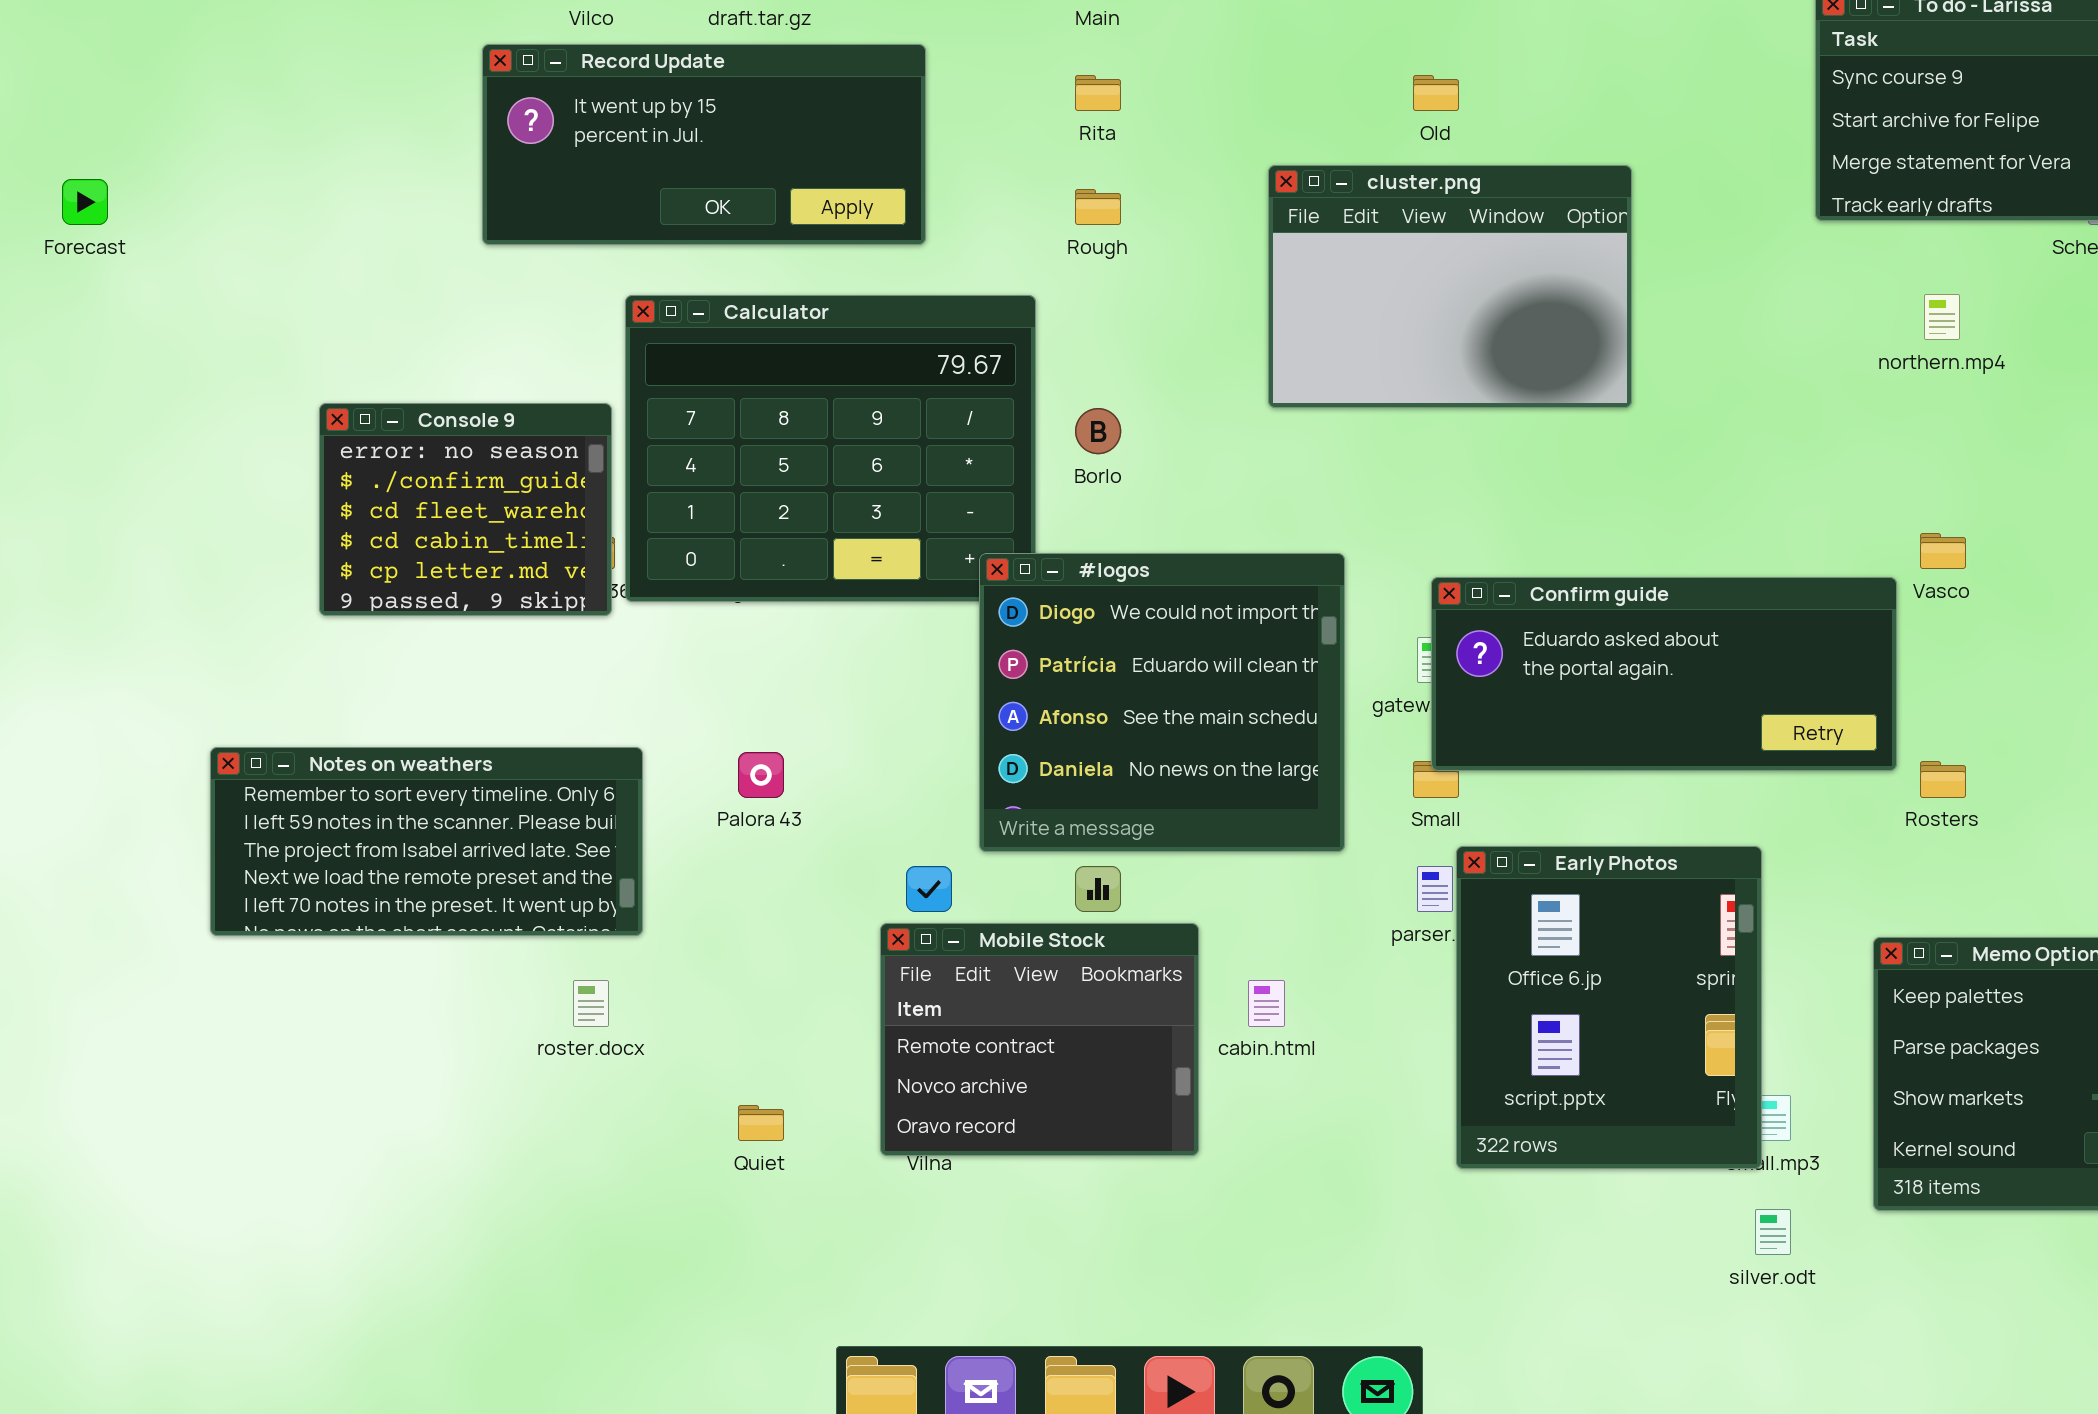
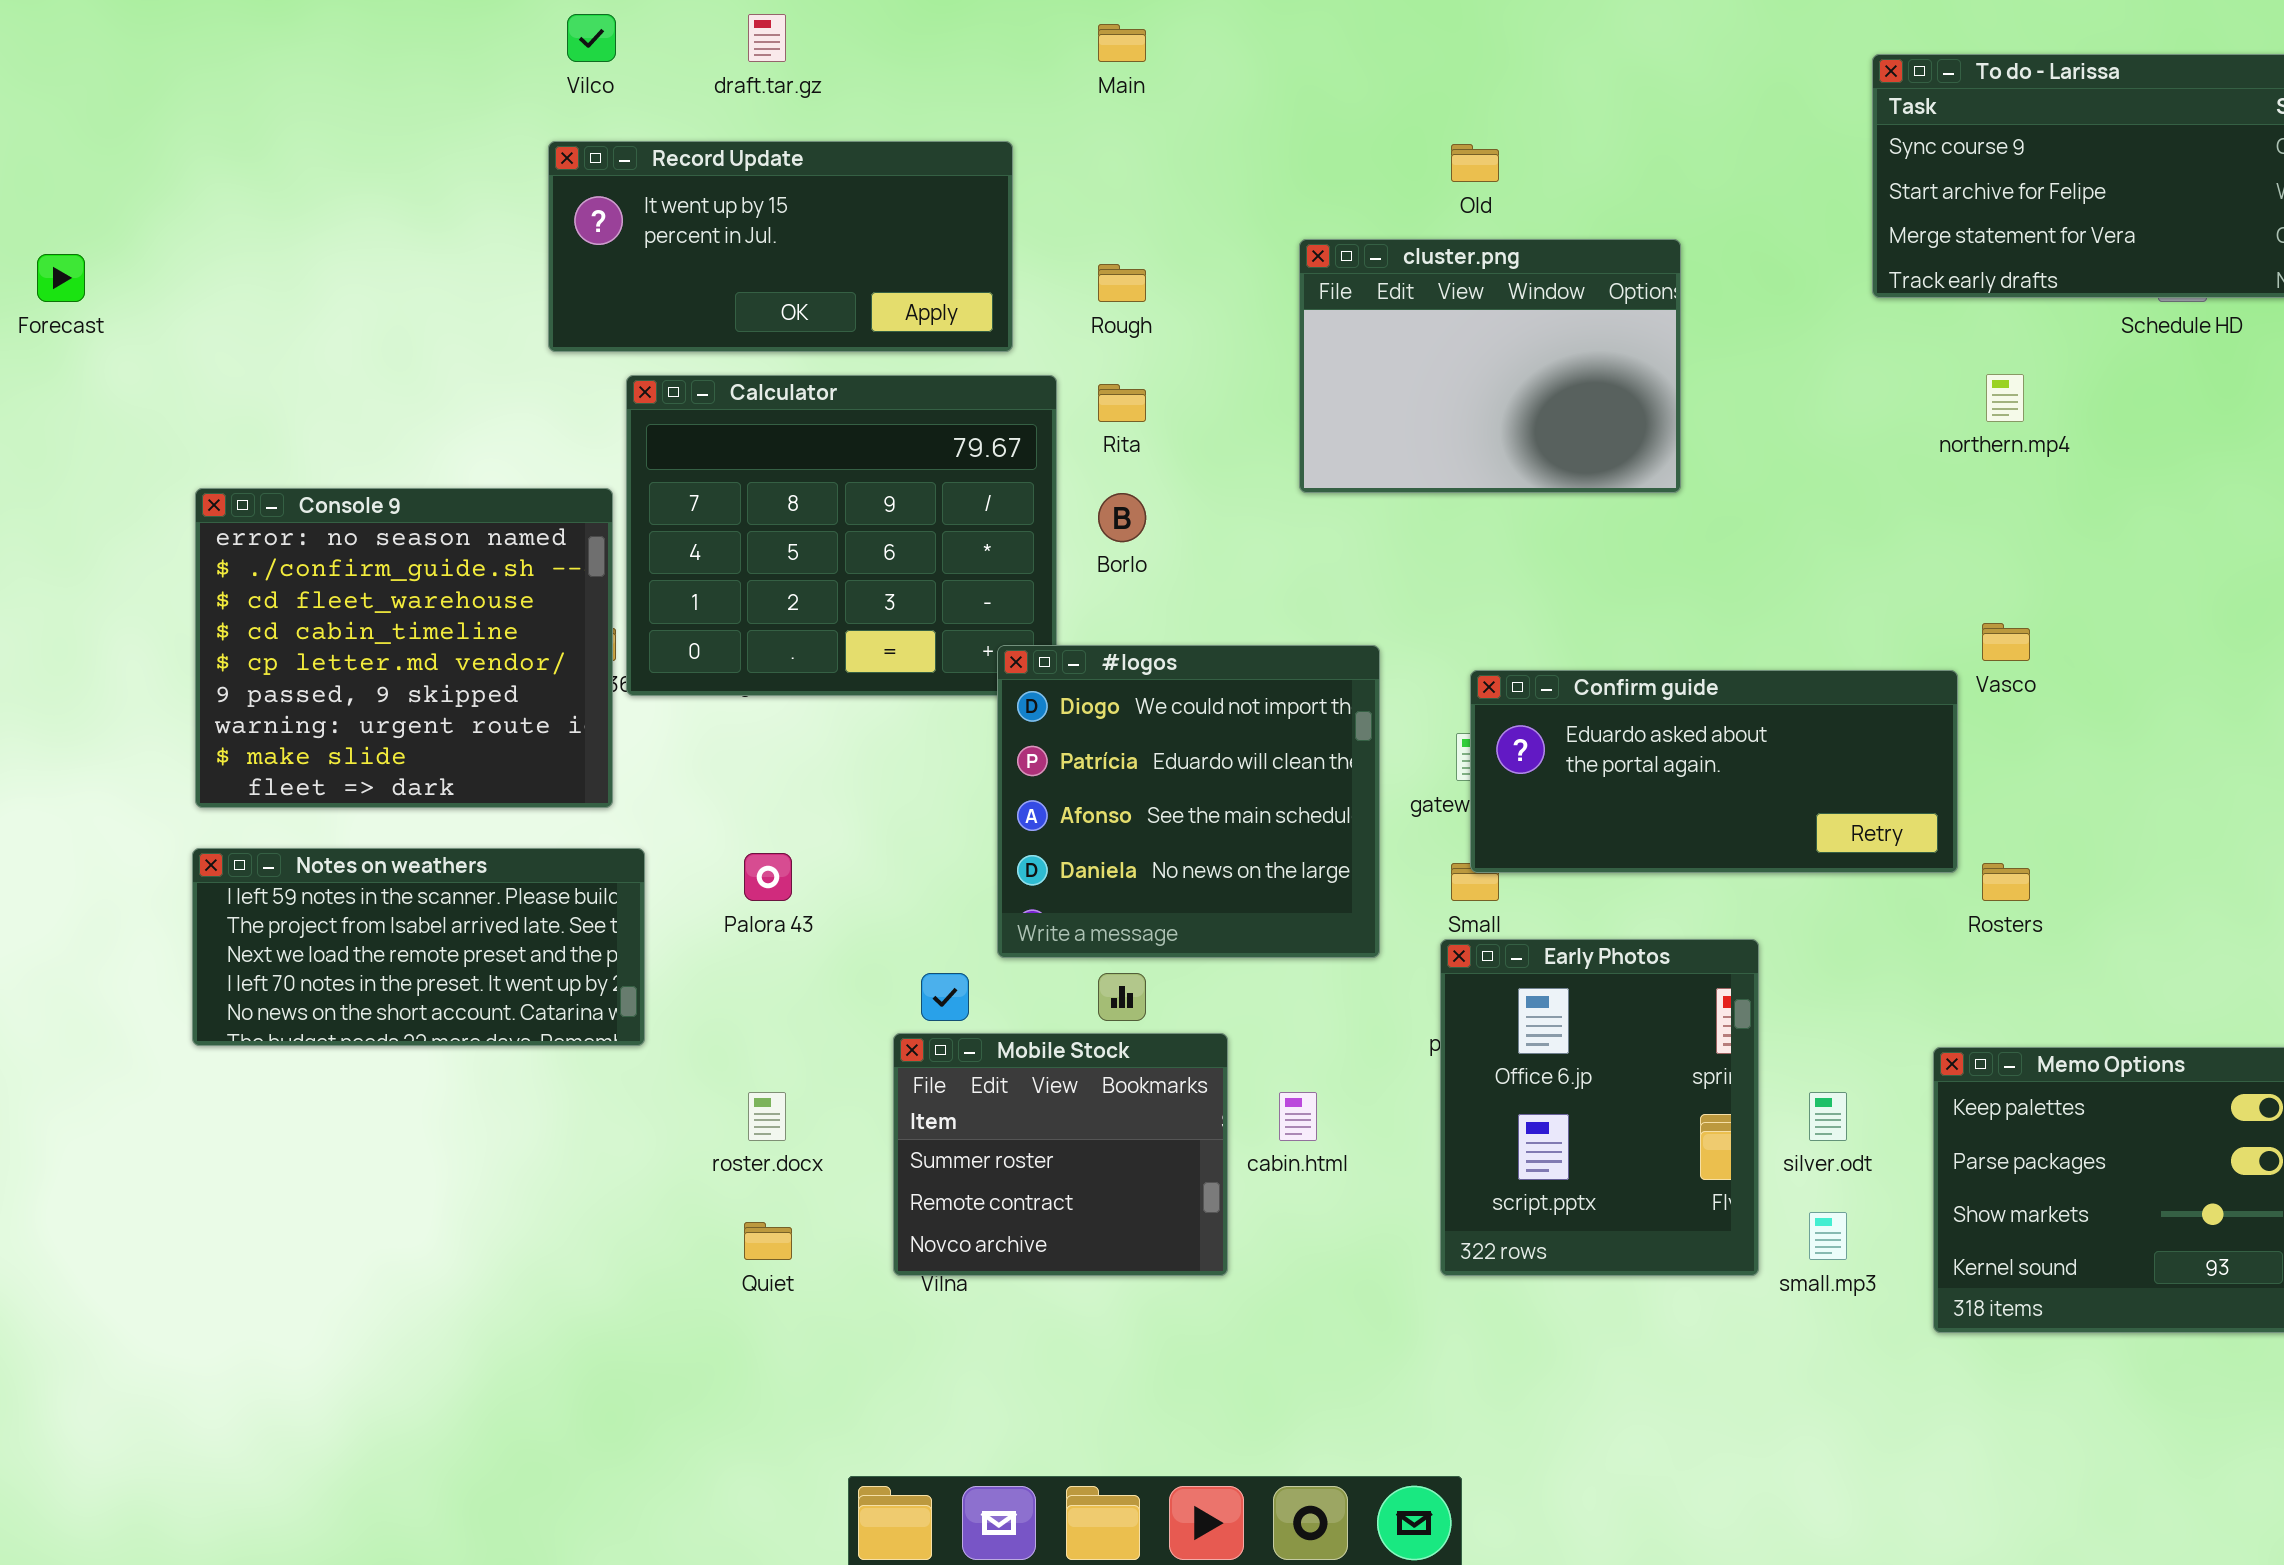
Record Update: [482,44,926,245] -> [548,141,1013,352], moved
Rita: [1075,75,1121,111] -> [1098,384,1146,422], moved
Console 9: [319,403,612,616] -> [195,488,613,808], resized
Notes on weathers: [210,747,643,936] -> [192,848,645,1046], scrolled down 1 row
Early Photos: [1456,846,1762,1169] -> [1440,939,1759,1276], moved
Mobile Stock: [880,923,1199,1156] -> [893,1033,1228,1276], scrolled up 1 row
roster.docx: [573,980,609,1027] -> [748,1092,786,1141], moved
silver.odt: [1755,1209,1791,1255] -> [1809,1092,1847,1141], moved

